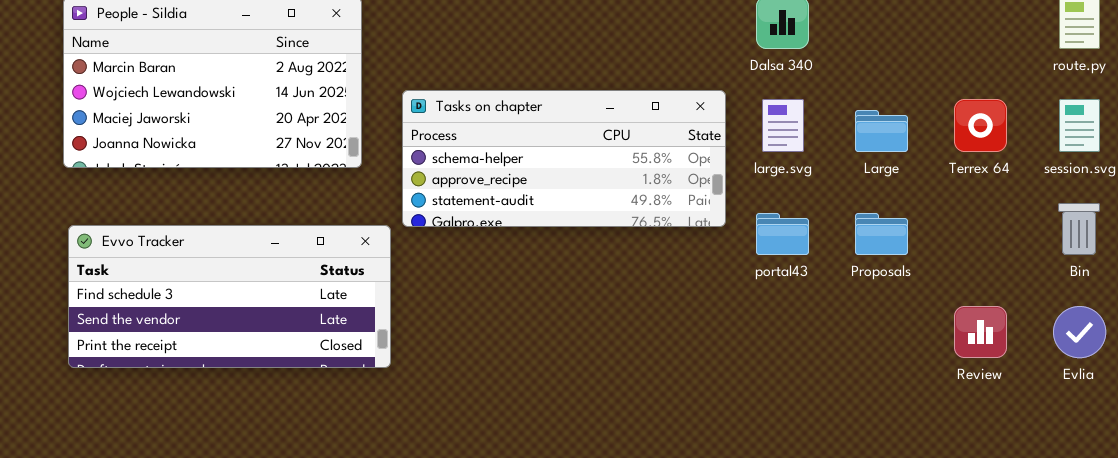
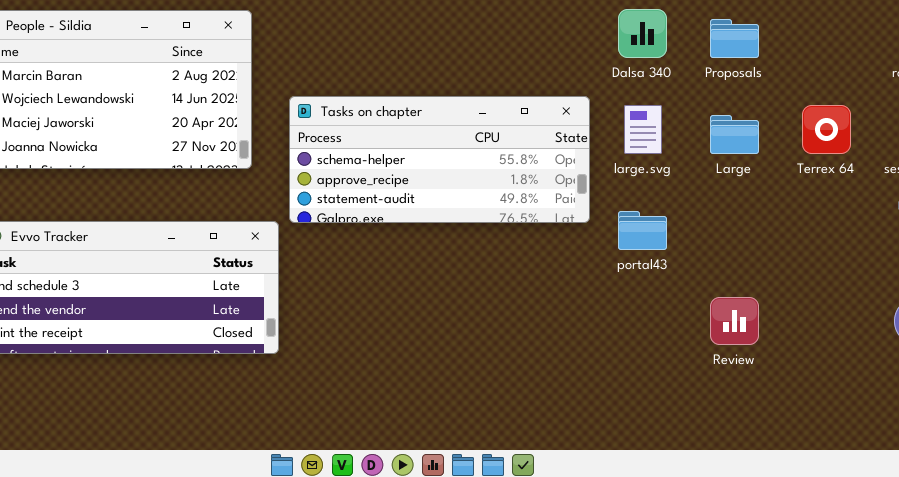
Proposals: [855,213,908,255] -> [710,19,759,58], moved
Review: [954,306,1007,358] -> [710,297,759,345], moved

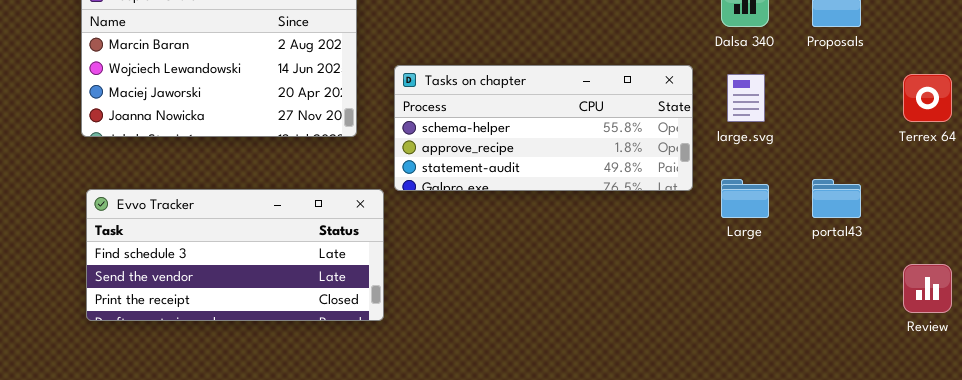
Large: [710,115,759,154] -> [721,179,769,218], moved
portal43: [618,211,667,250] -> [812,179,861,218], moved
Review: [710,297,759,345] -> [903,264,952,313], moved

